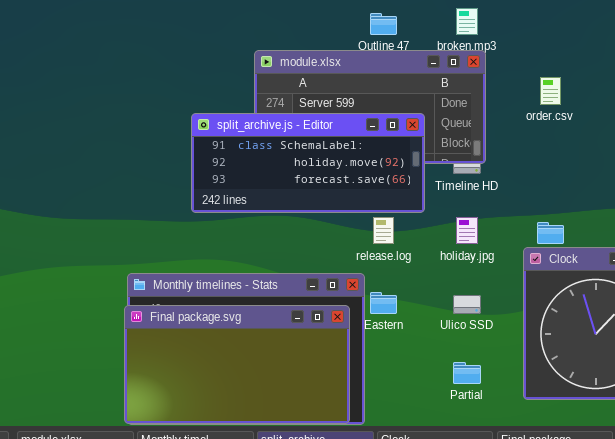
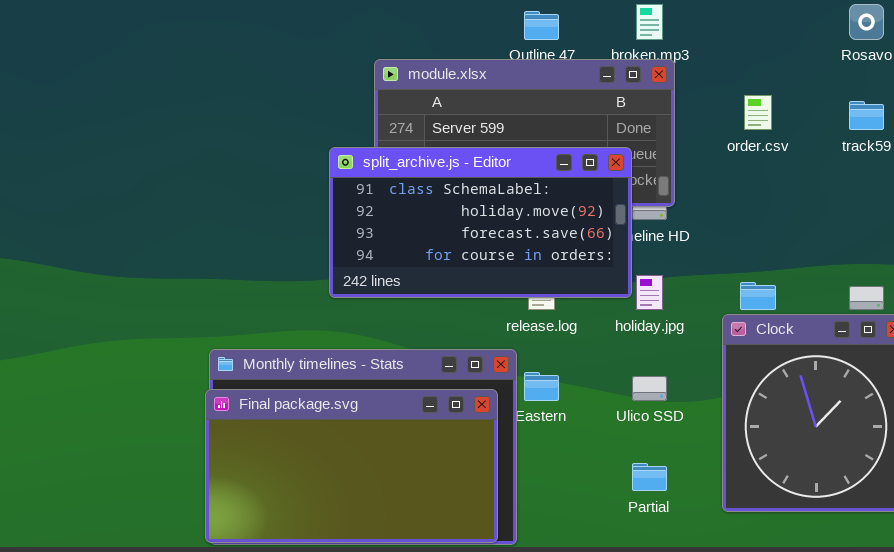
split_archive.js - Editor: [191,113,425,213] -> [329,147,632,298], moved, resized

